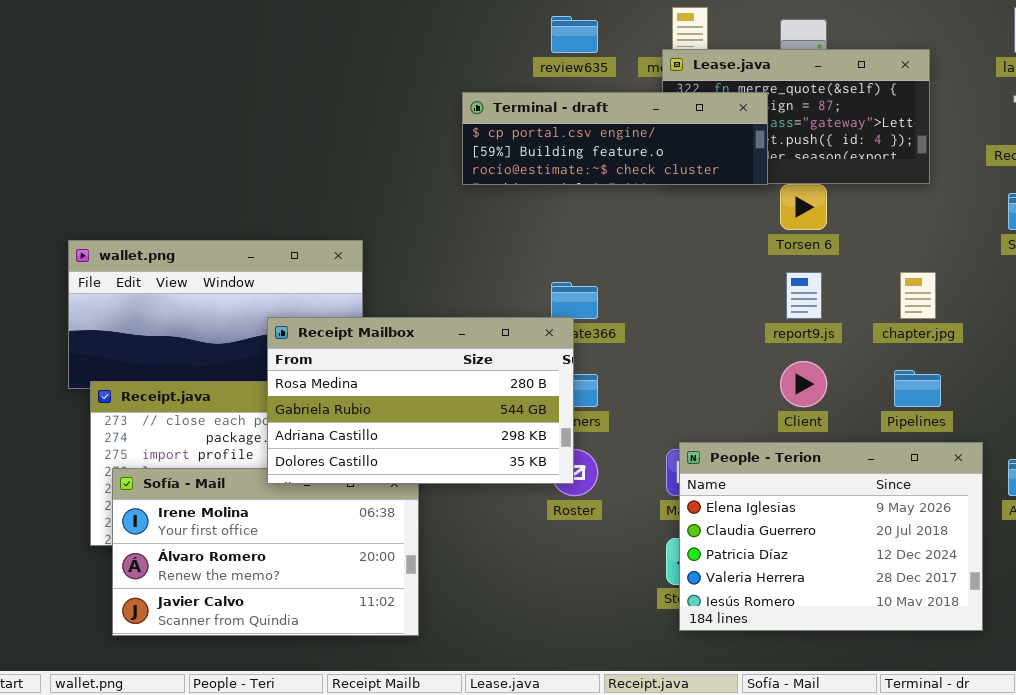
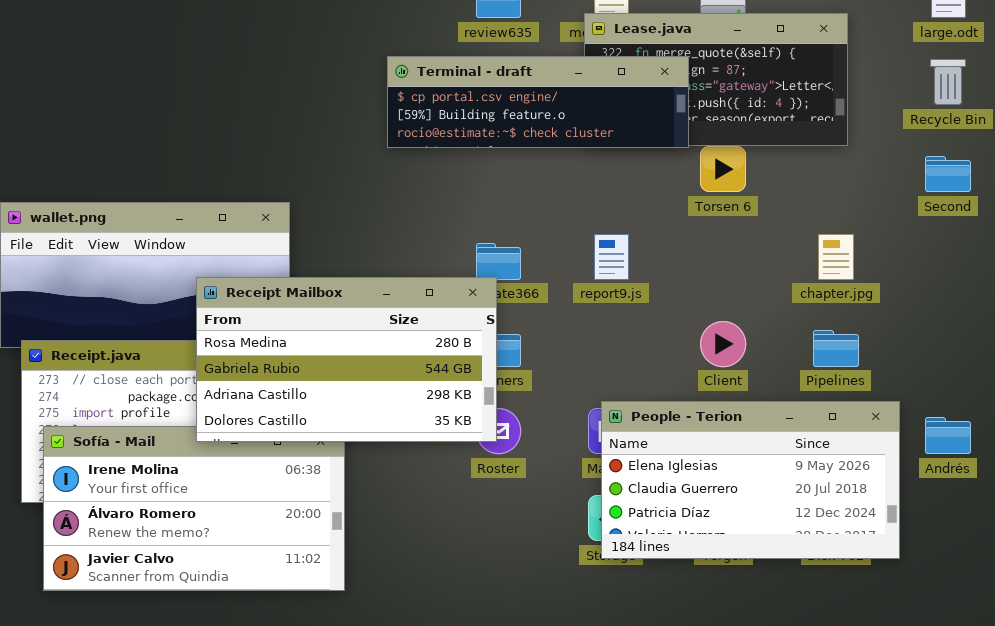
report9.js: [786,272,822,319] -> [594,234,629,280], moved
People - Terion: [679,442,983,631] -> [601,401,900,559], resized

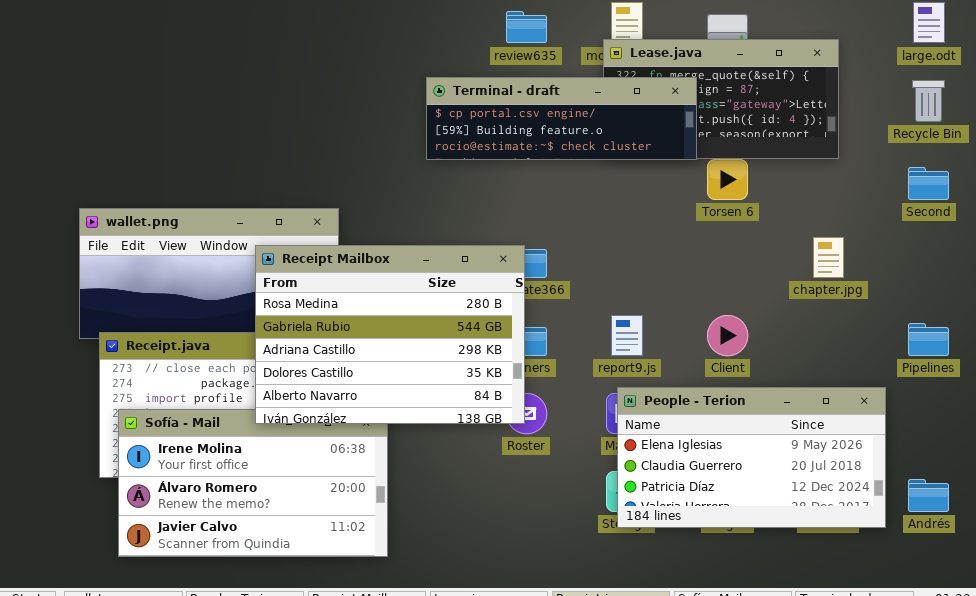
report9.js: [594,234,629,280] -> [611,315,643,356], moved
Receipt Mailbox: [196,277,497,442] -> [255,245,525,424], resized
Pipelines: [813,330,859,367] -> [908,323,949,356], moved
Andrés: [925,417,971,454] -> [908,479,949,512], moved

